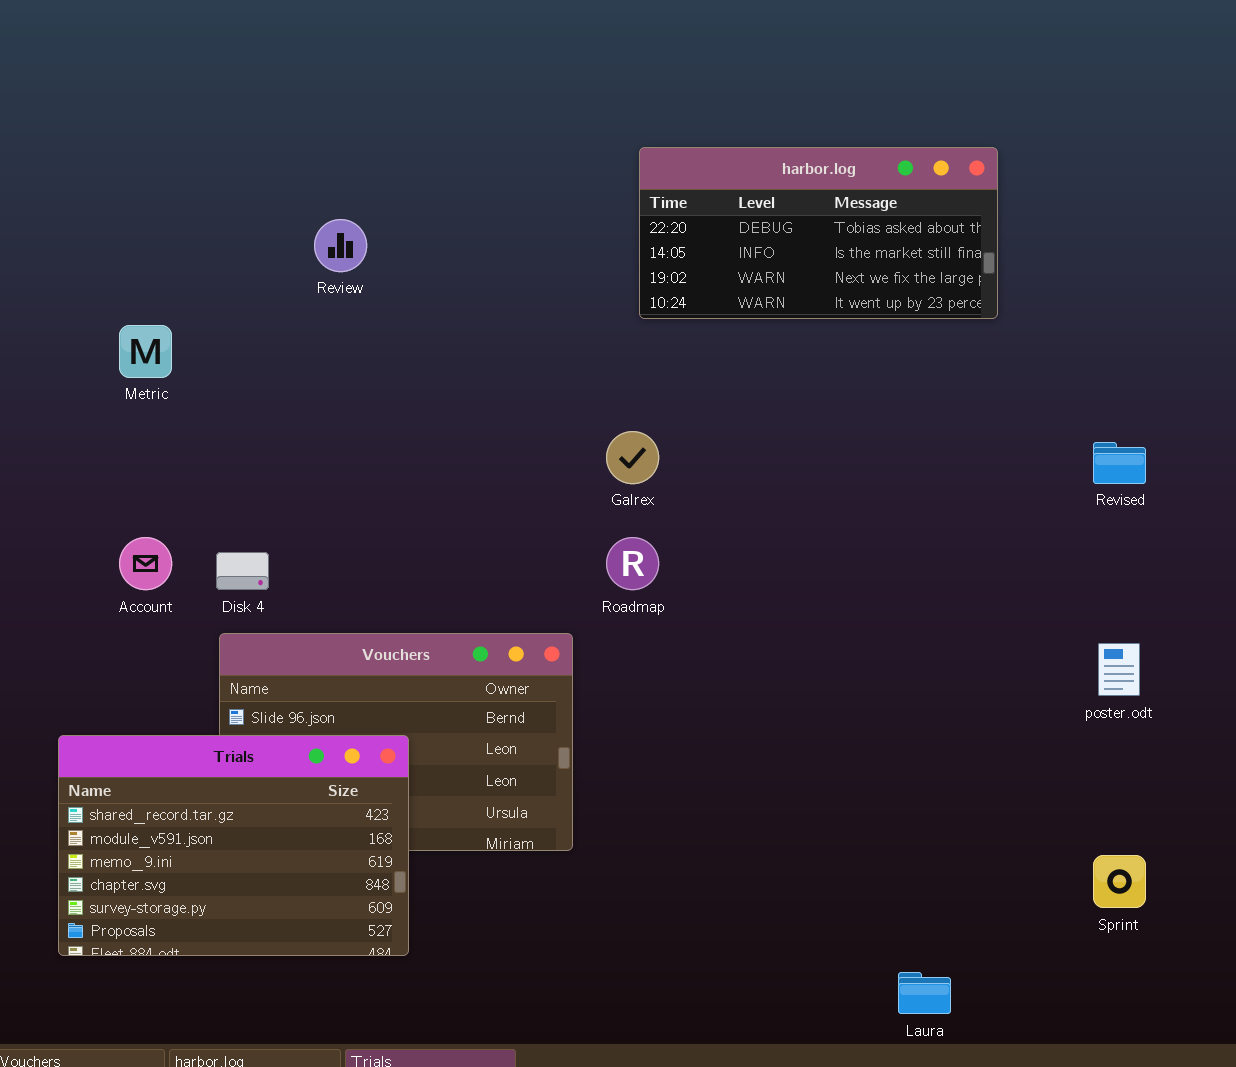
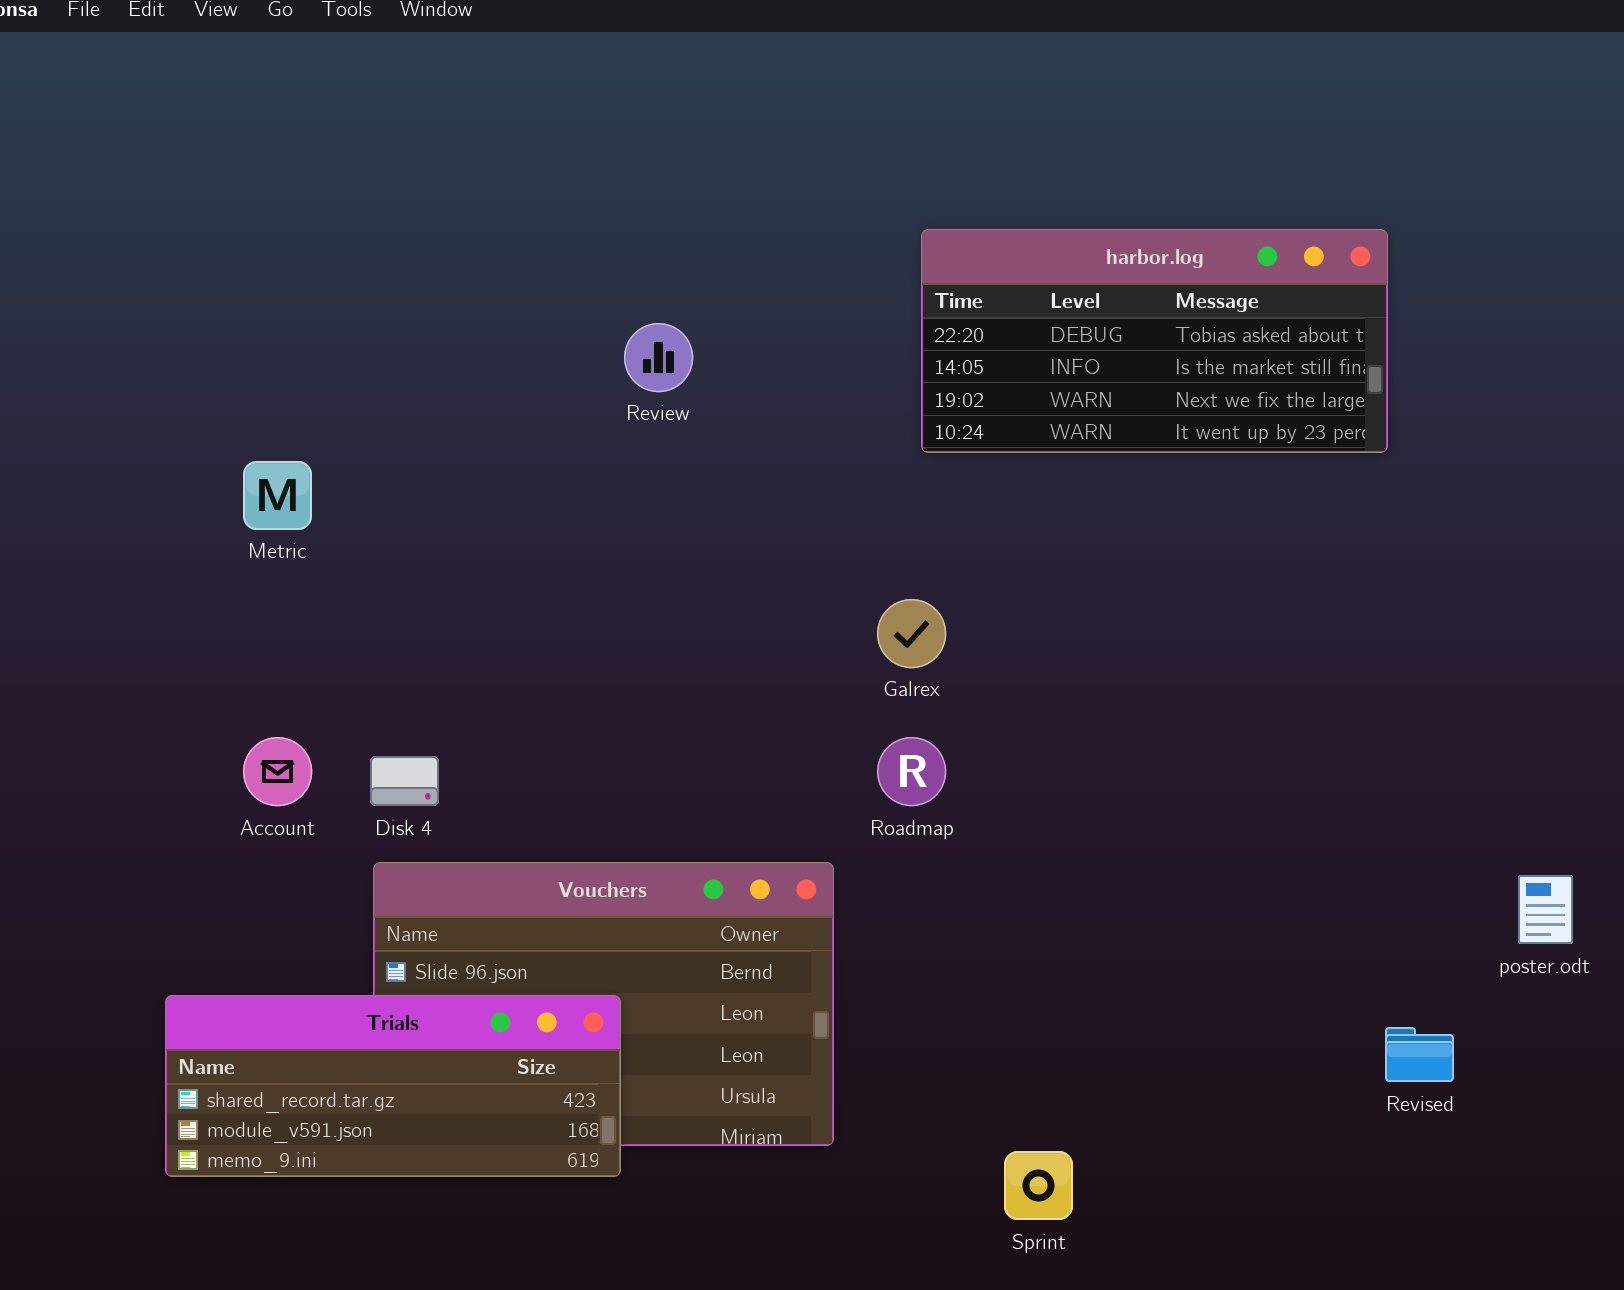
Review: [314,219,367,272] -> [624,323,693,392], moved
Revised: [1093,442,1146,484] -> [1385,1027,1454,1082], moved
Trials: [58,735,409,956] -> [165,995,621,1177], resized
Sprint: [1093,855,1146,908] -> [1004,1151,1073,1220], moved

